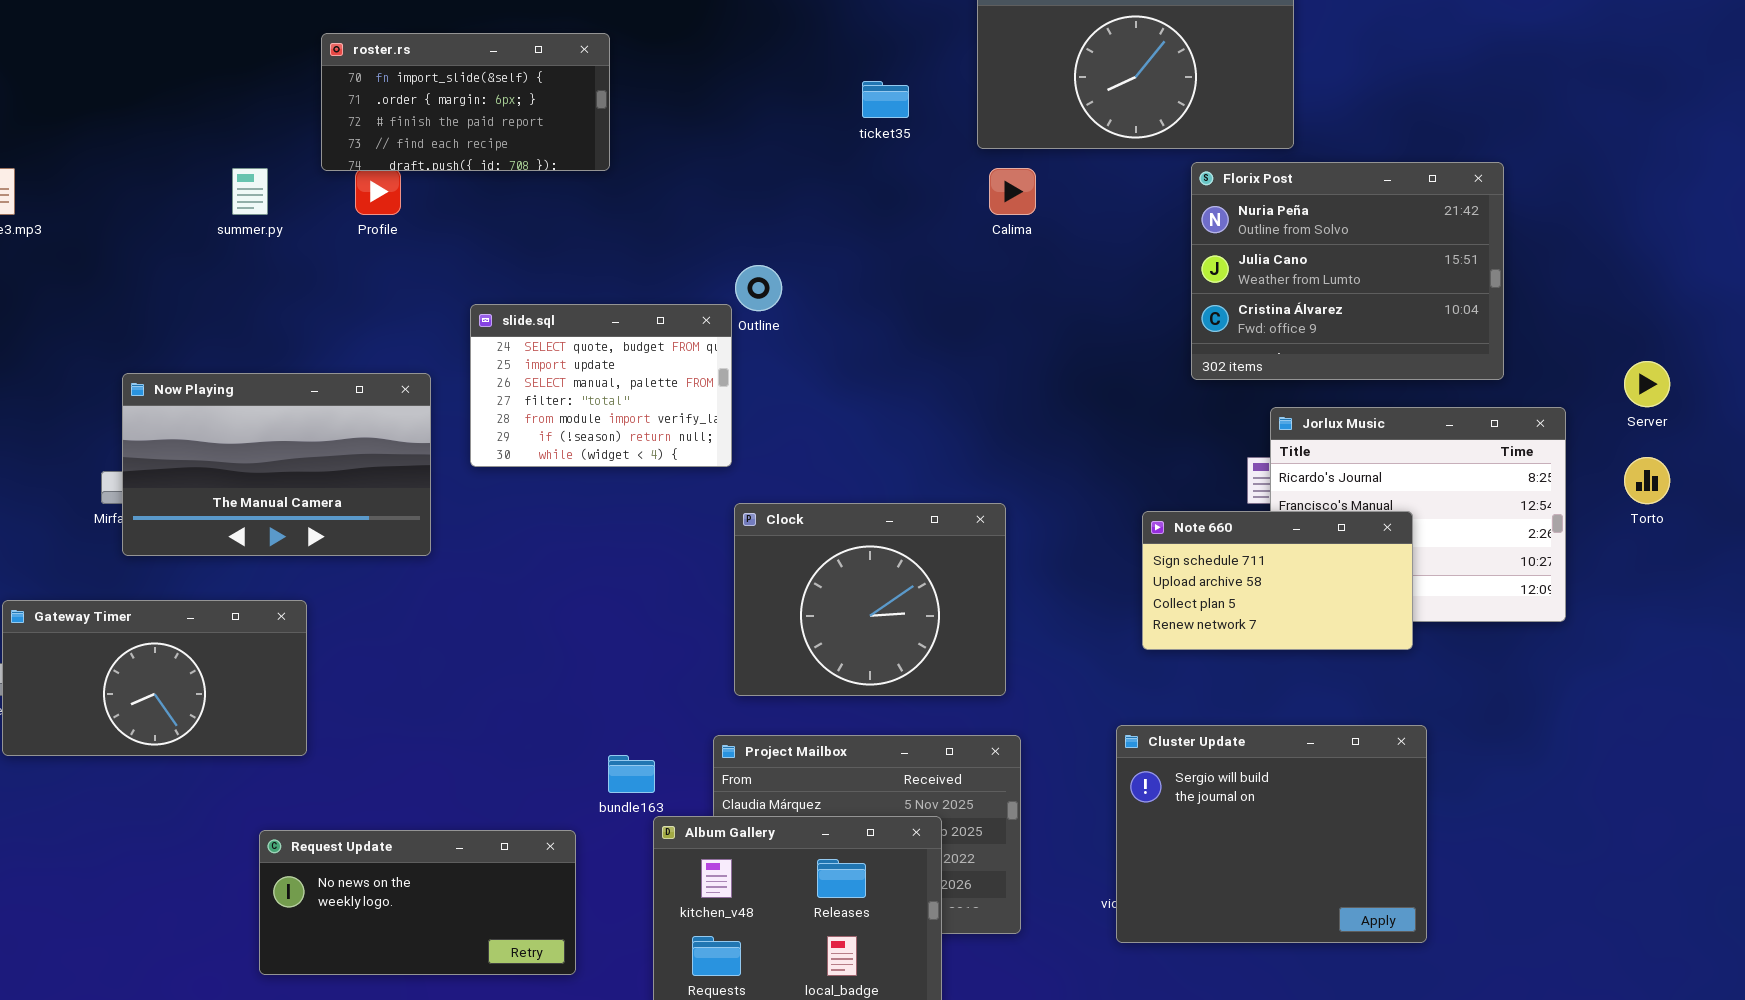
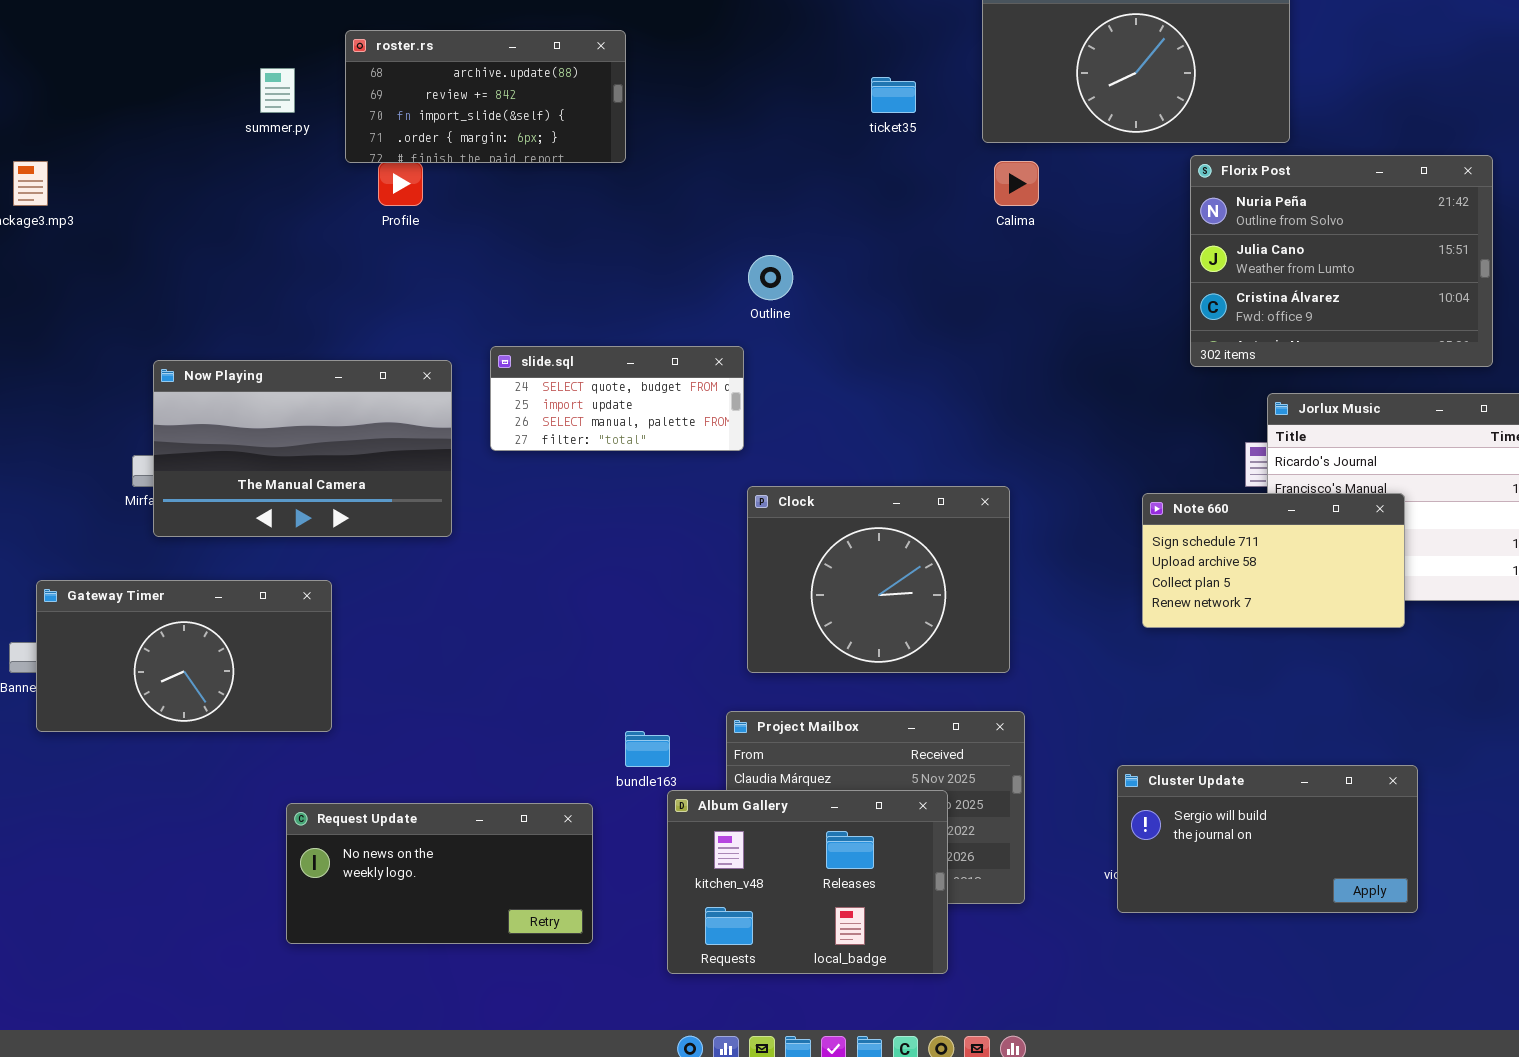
roster.rs: [321,33,610,171] -> [345,30,626,163], scrolled up 2 rows
summer.py: [232,168,268,215] -> [260,68,295,113], moved
slide.sql: [470,304,732,467] -> [490,346,744,451], resized
Cluster Update: [1116,725,1427,943] -> [1117,765,1418,913], resized

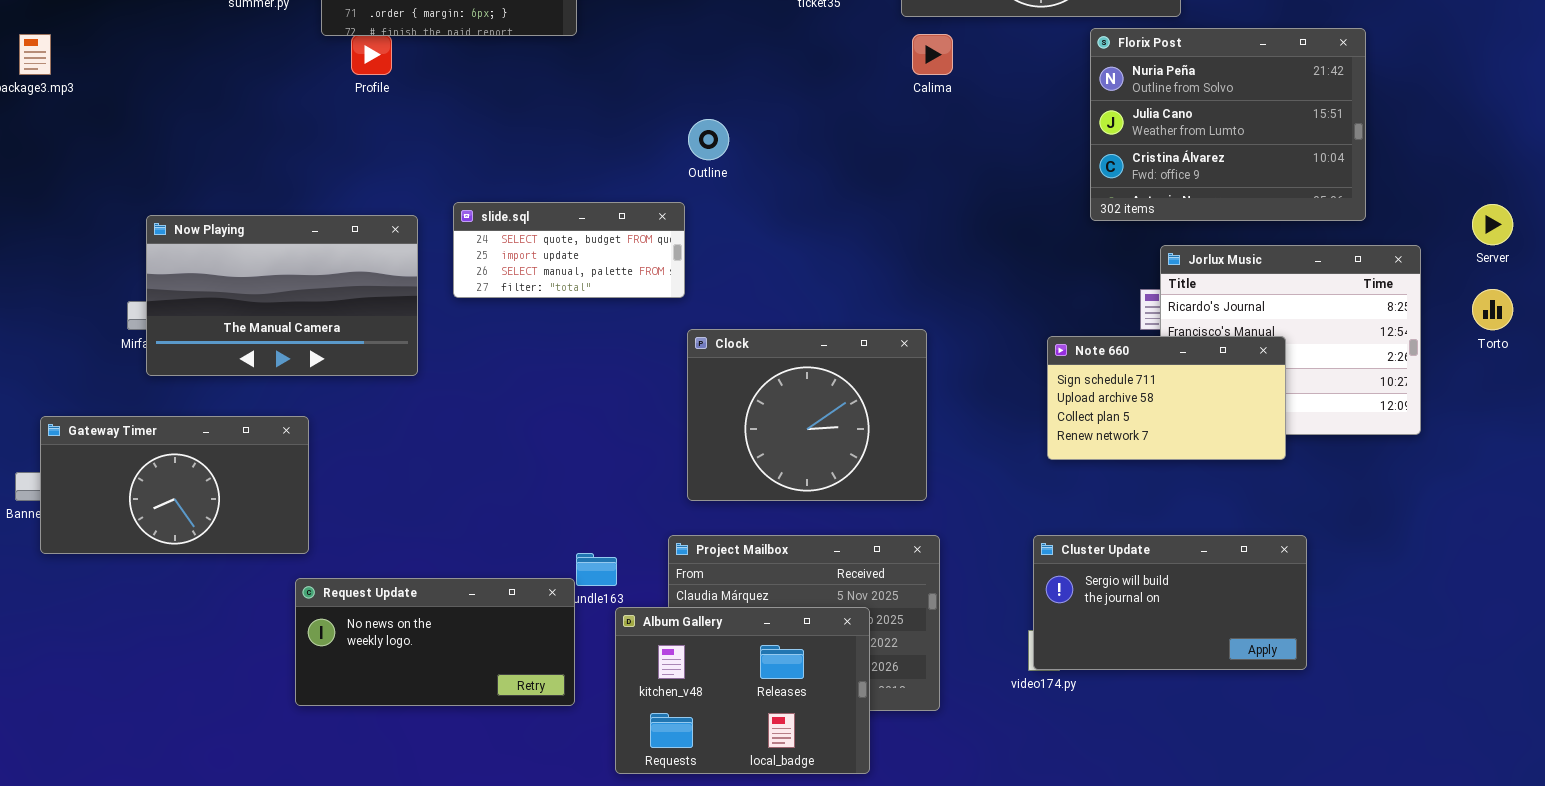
Cluster Update: [1117,765,1418,913] -> [1033,535,1307,670], moved
Request Update: [286,803,593,944] -> [295,578,575,706], moved

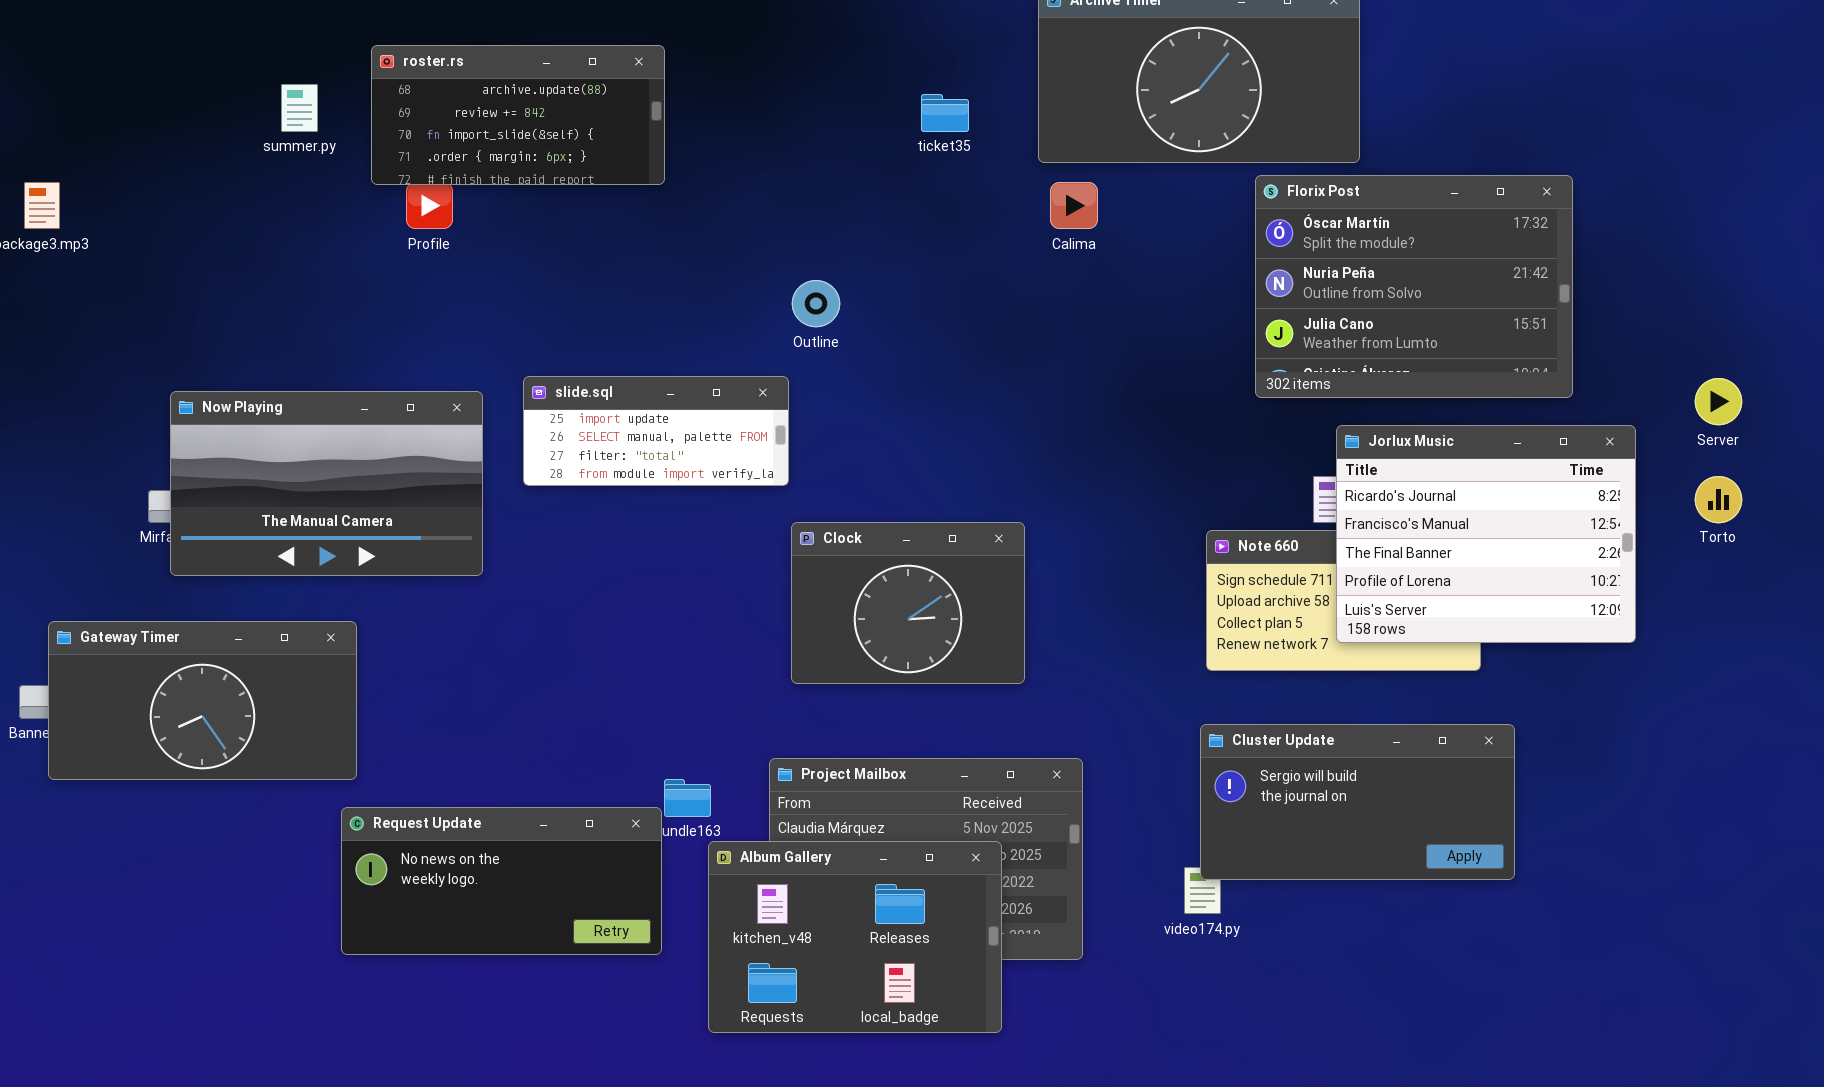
Florix Post: [1090,28,1366,221] -> [1255,175,1573,398], scrolled up 1 row
slide.sql: [453,202,685,298] -> [523,376,789,486], scrolled down 1 row
Jorlux Music: [1160,245,1421,435] -> [1336,425,1636,643], raised
Clock: [687,329,927,501] -> [791,522,1025,684], resized
Cluster Update: [1033,535,1307,670] -> [1200,724,1515,880], moved

